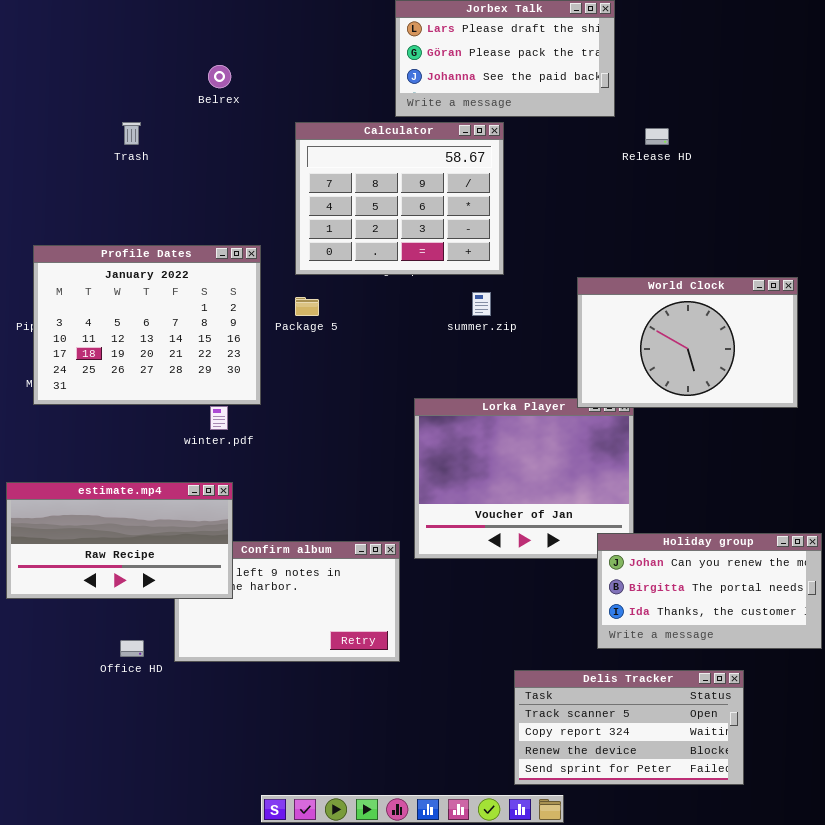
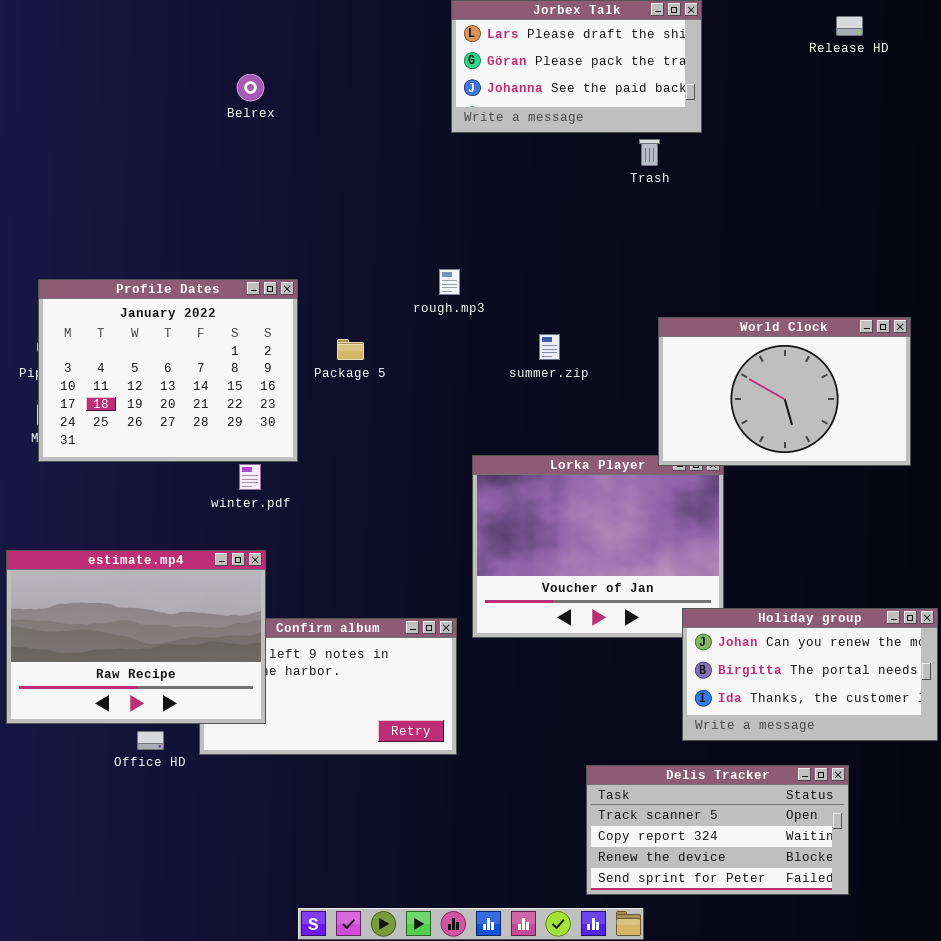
Trash: [122,122,141,145] -> [639,139,660,166], moved
Calculator: [295,122,504,275] -> none, closed
Release HD: [645,128,669,145] -> [836,16,863,36], moved
estimate.mp4: [6,482,233,599] -> [6,550,266,724], resized

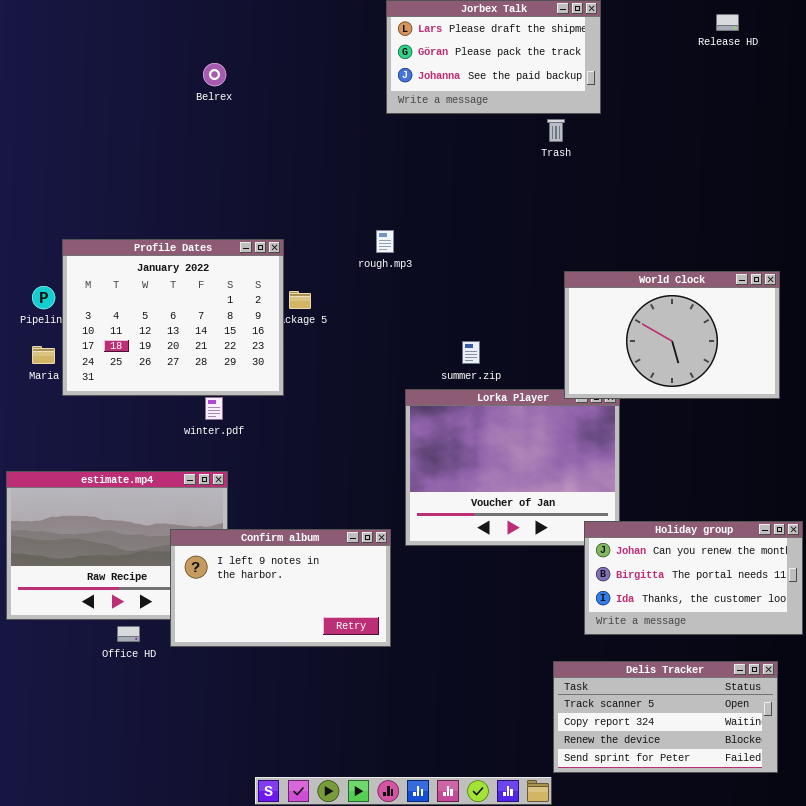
Profile Dates: [38,279,298,462] -> [62,239,284,396], moved
summer.zip: [539,334,560,360] -> [462,341,480,364], moved
Confirm album: [199,618,457,755] -> [170,529,391,647], raised
Delis Tracker: [586,765,849,895] -> [553,661,778,773], moved

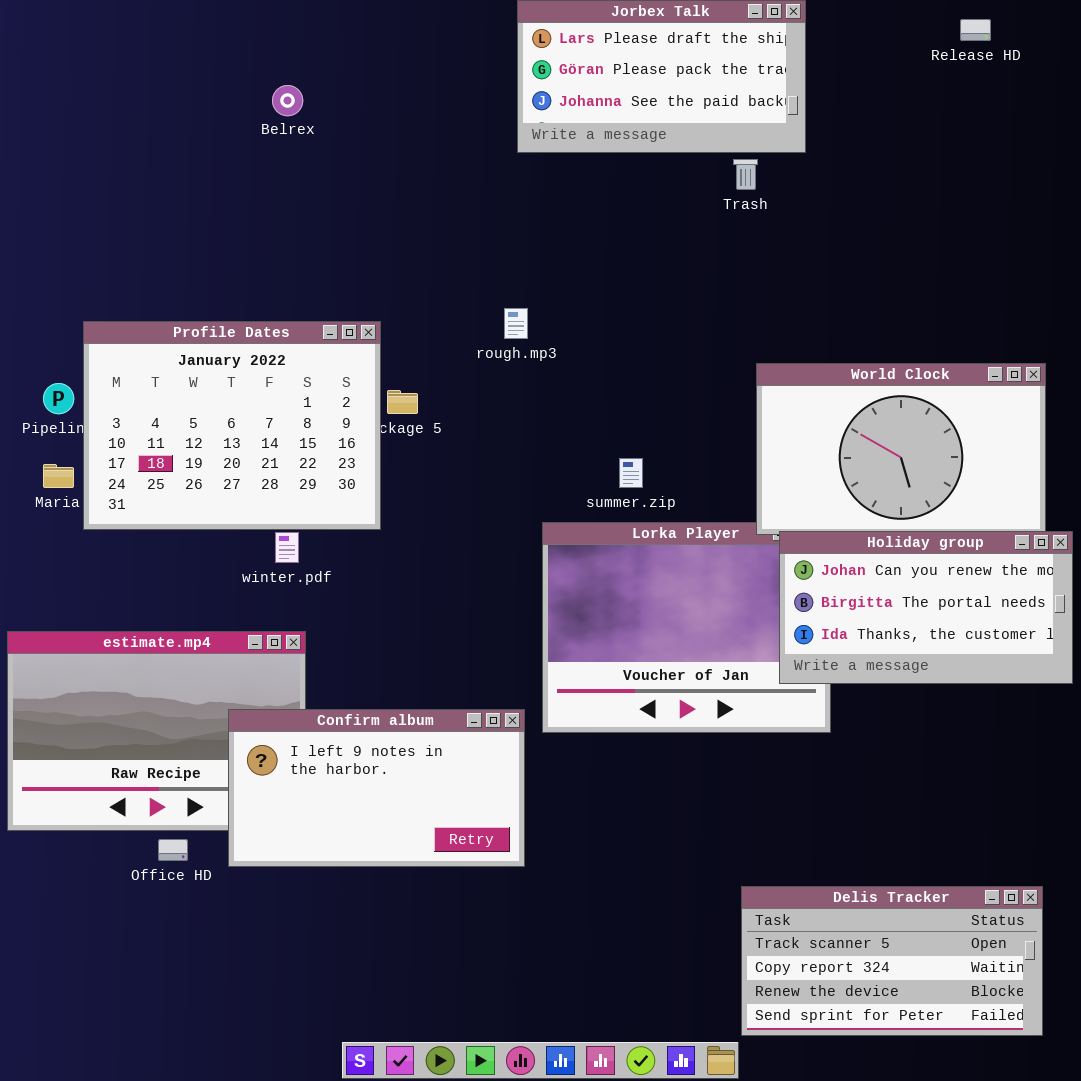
Holiday group: [584,521,803,635] -> [779,531,1073,684], moved

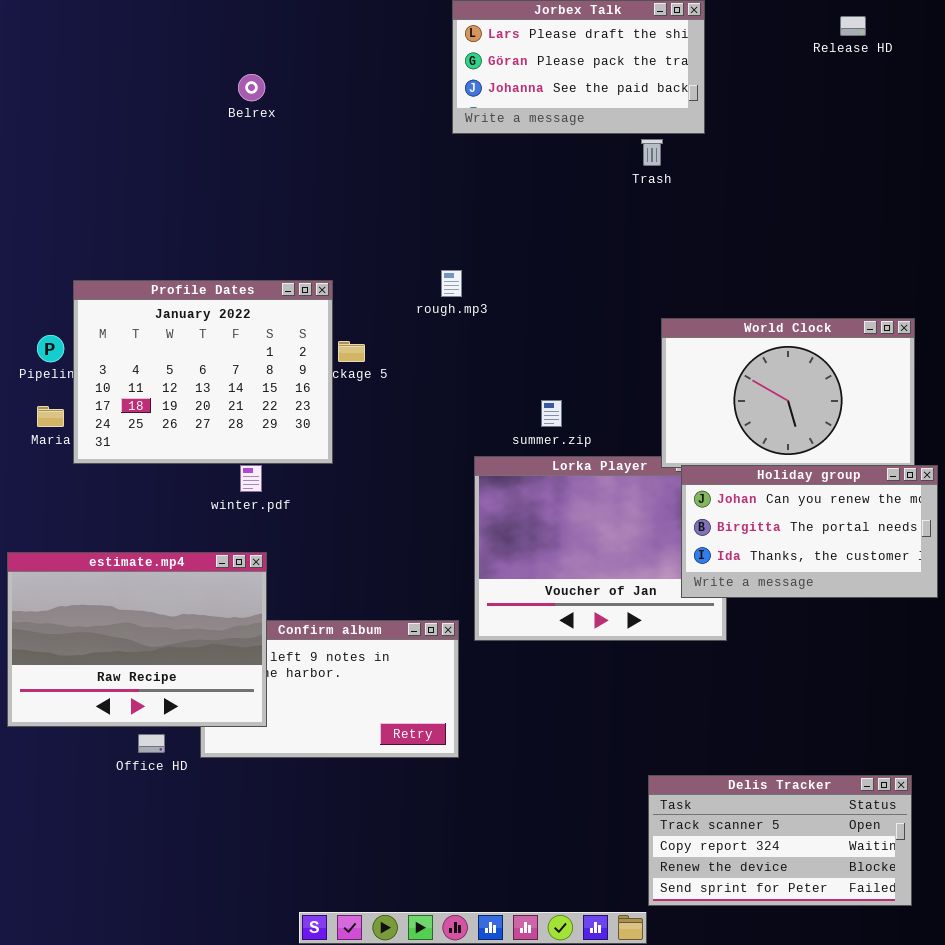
estimate.mp4: [7,631,306,831] -> [7,552,267,727], raised

